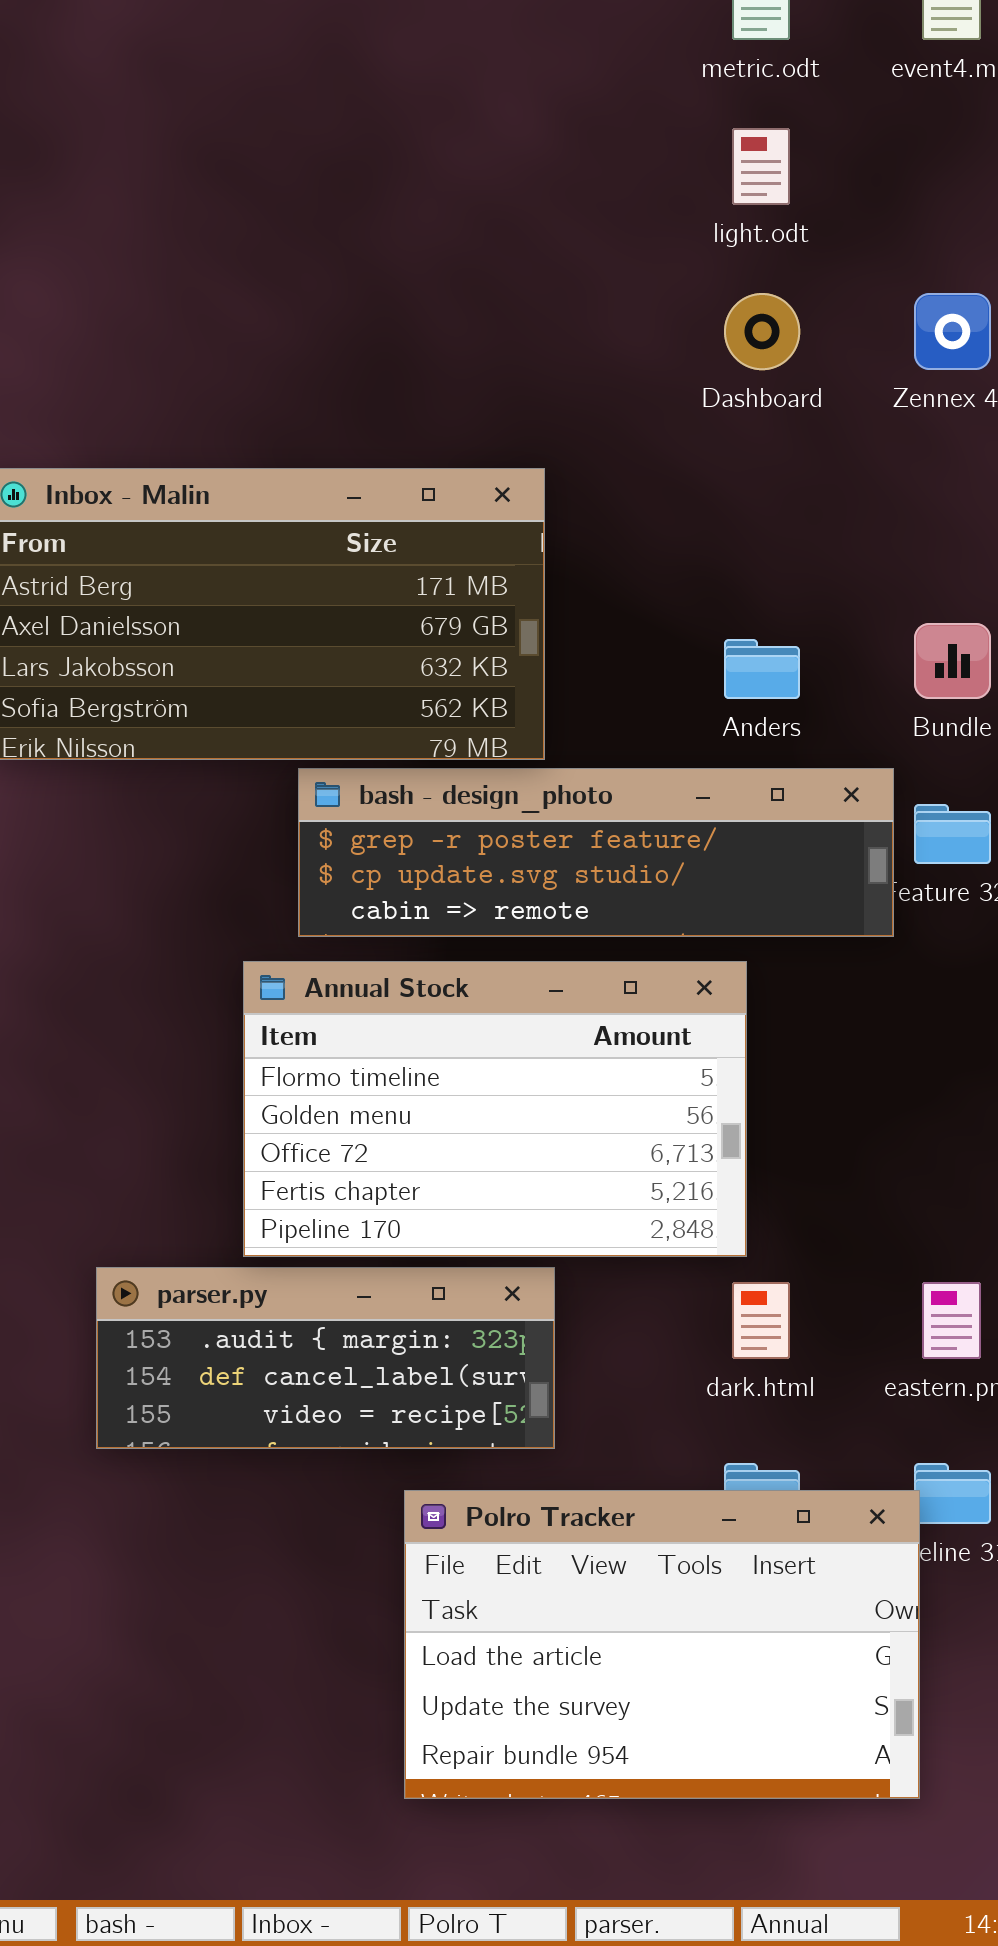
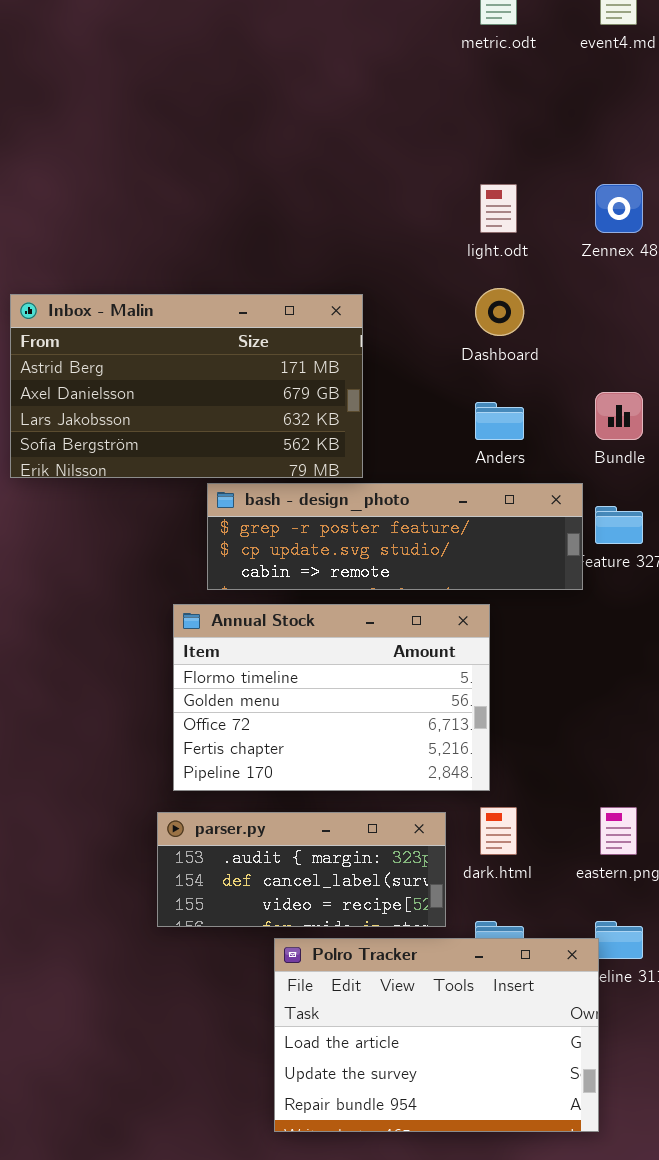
light.odt: [732,128,790,205] -> [480,184,517,233], moved
Dashboard: [724,293,800,370] -> [475,288,524,336], moved
parser.py: [96,1267,555,1449] -> [157,812,446,927], moved

